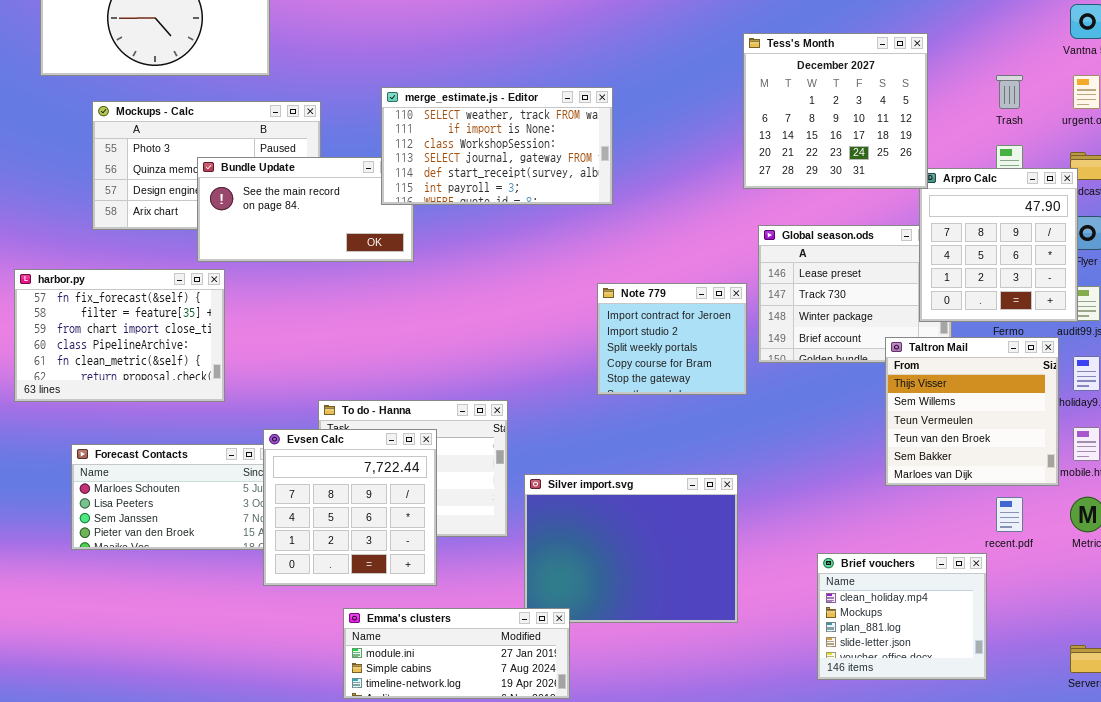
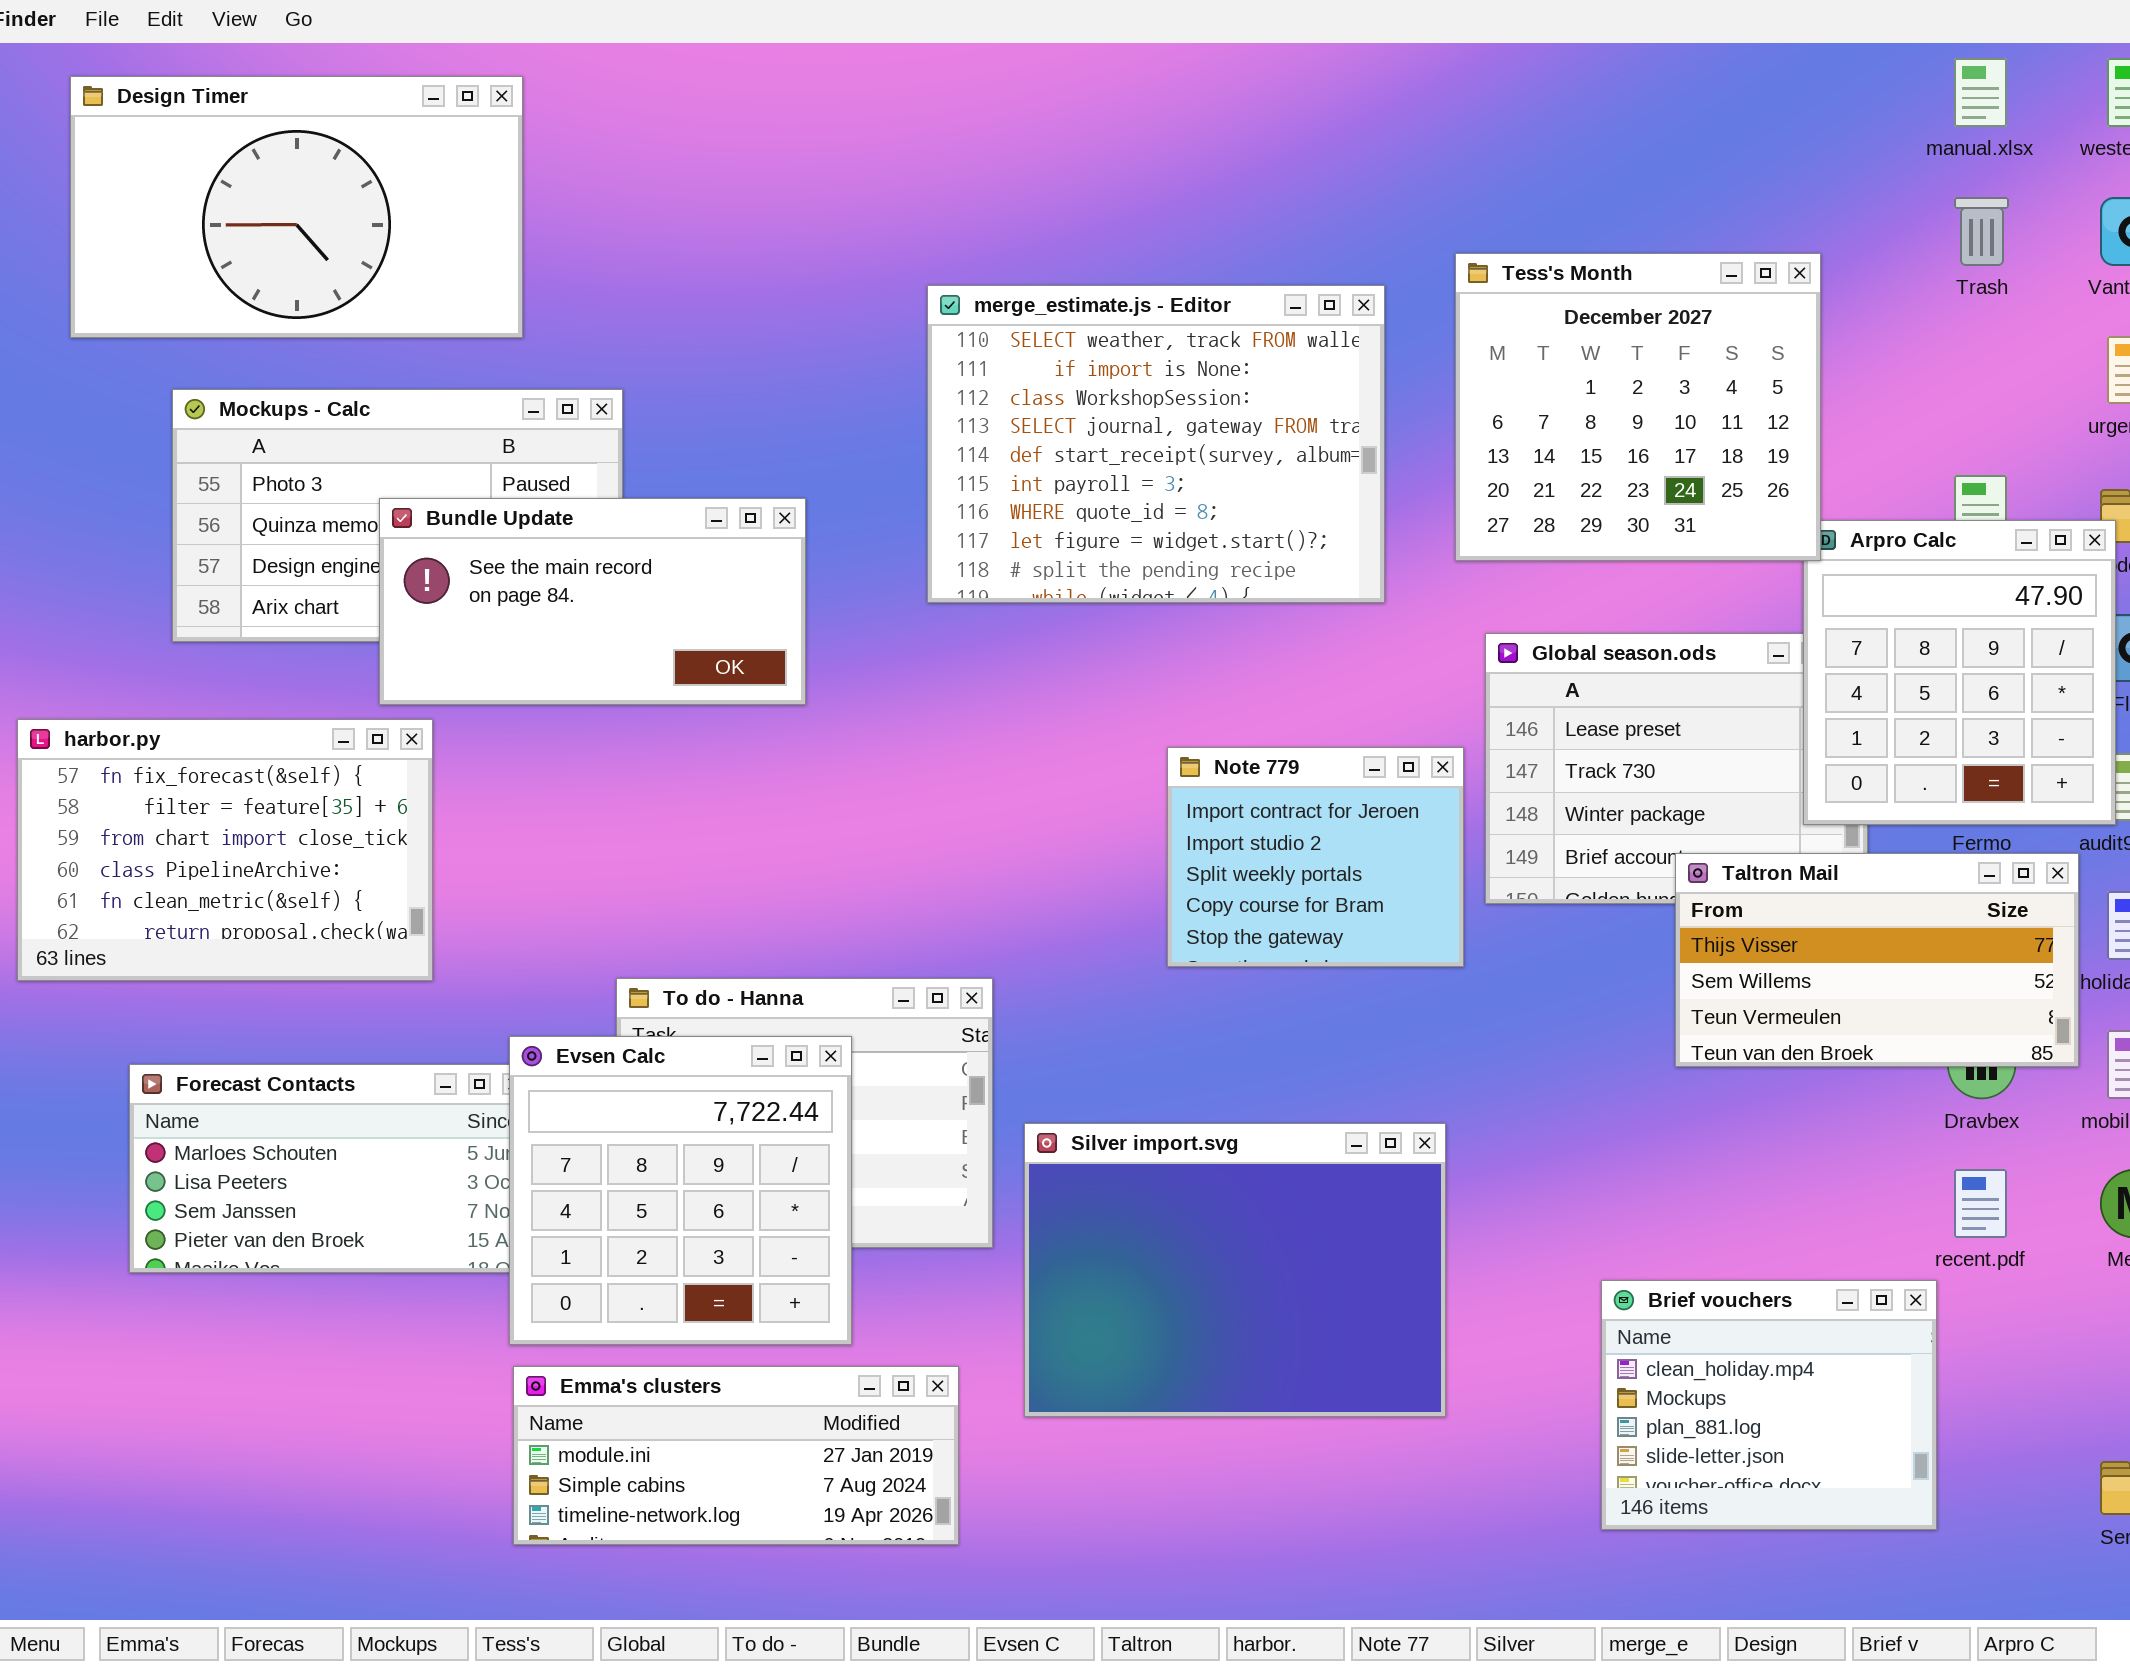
Trash: [996,75,1023,109] -> [1954,197,2009,266], moved
merge_estimate.js - Editor: [381,87,613,205] -> [927,285,1385,603], moved, resized
Taltron Mail: [885,337,1059,486] -> [1675,853,2079,1067], resized
Emma's clusters: [343,608,570,699] -> [513,1366,959,1545], moved

